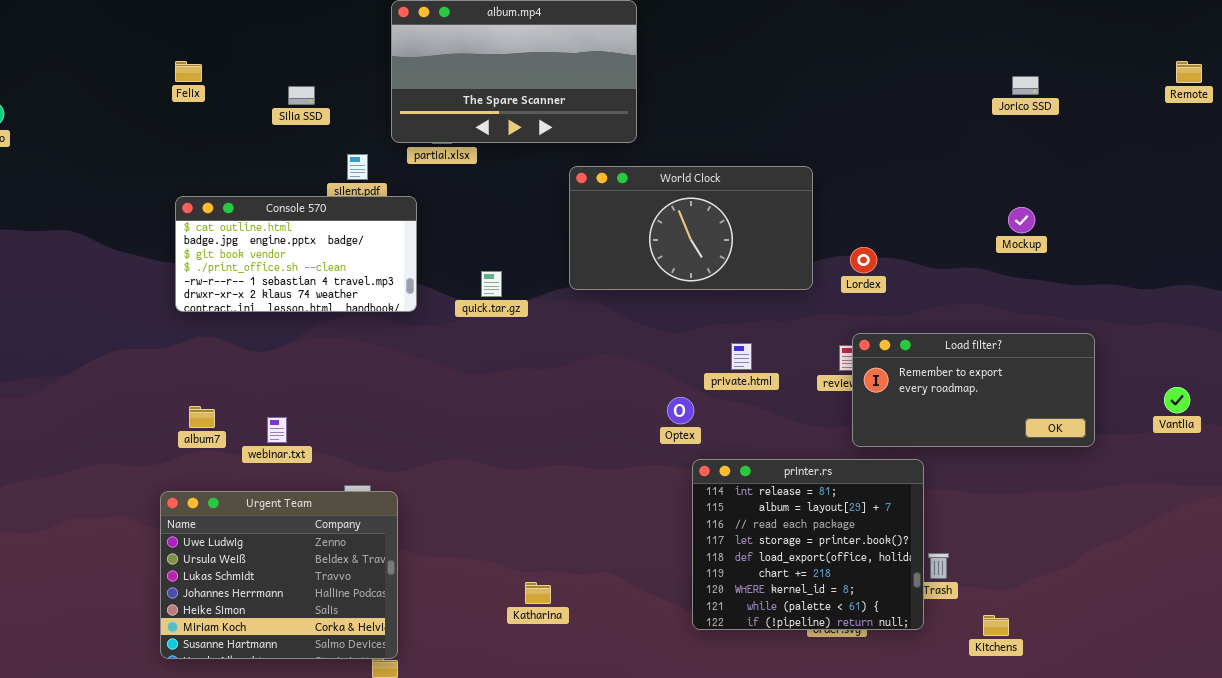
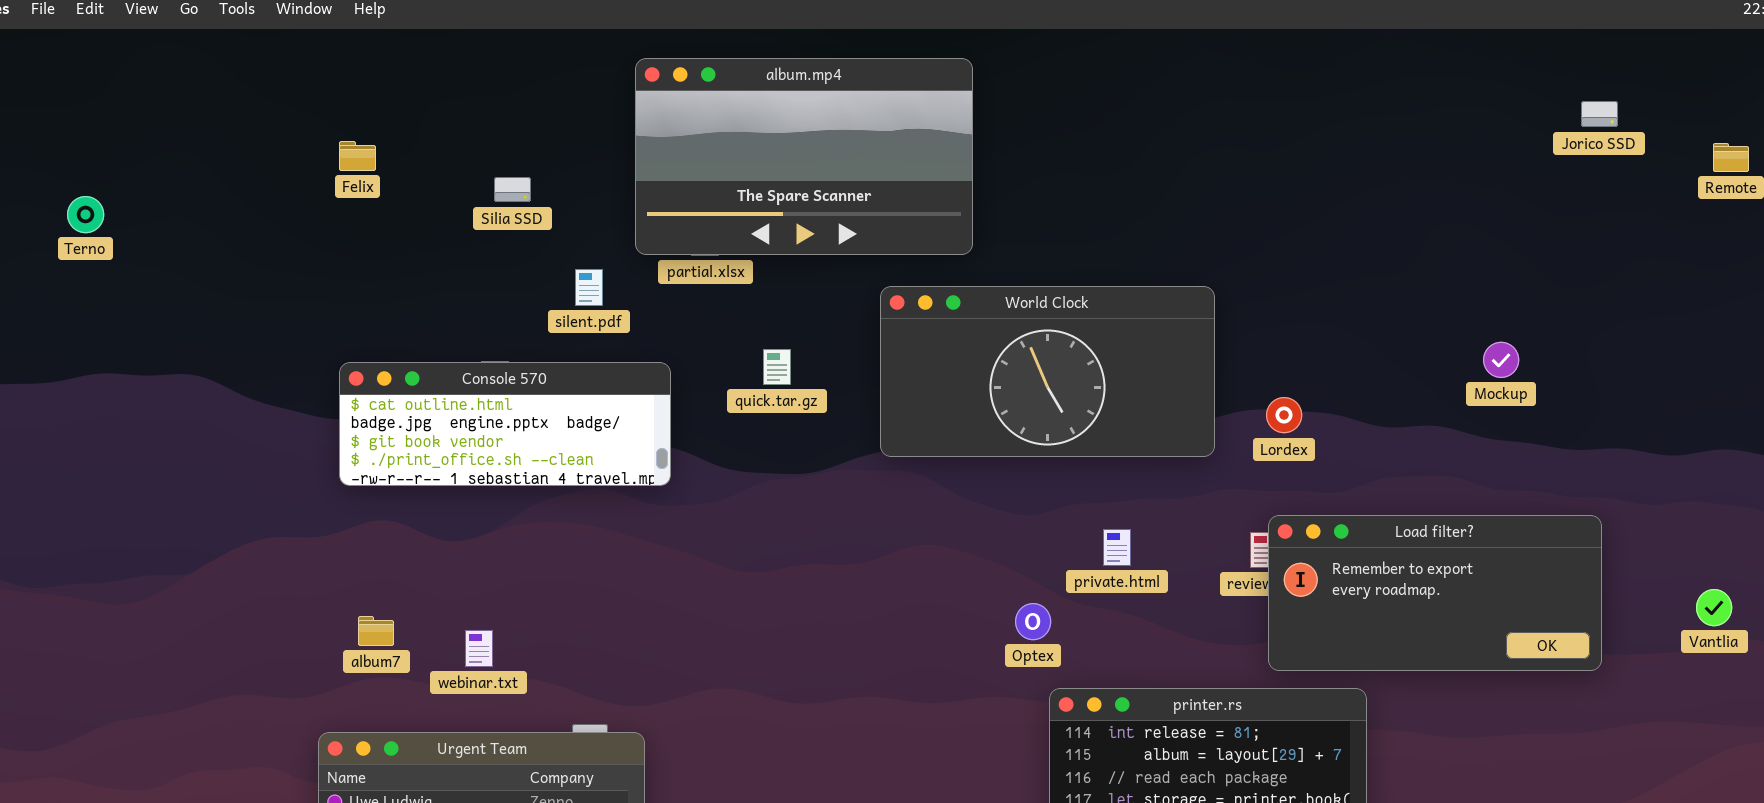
Jorico SSD: [1012,76,1039,95] -> [1581,101,1618,127], moved
Console 570: [175,196,417,312] -> [339,362,671,486], resized
quick.tar.gz: [481,271,502,297] -> [763,349,791,385], moved

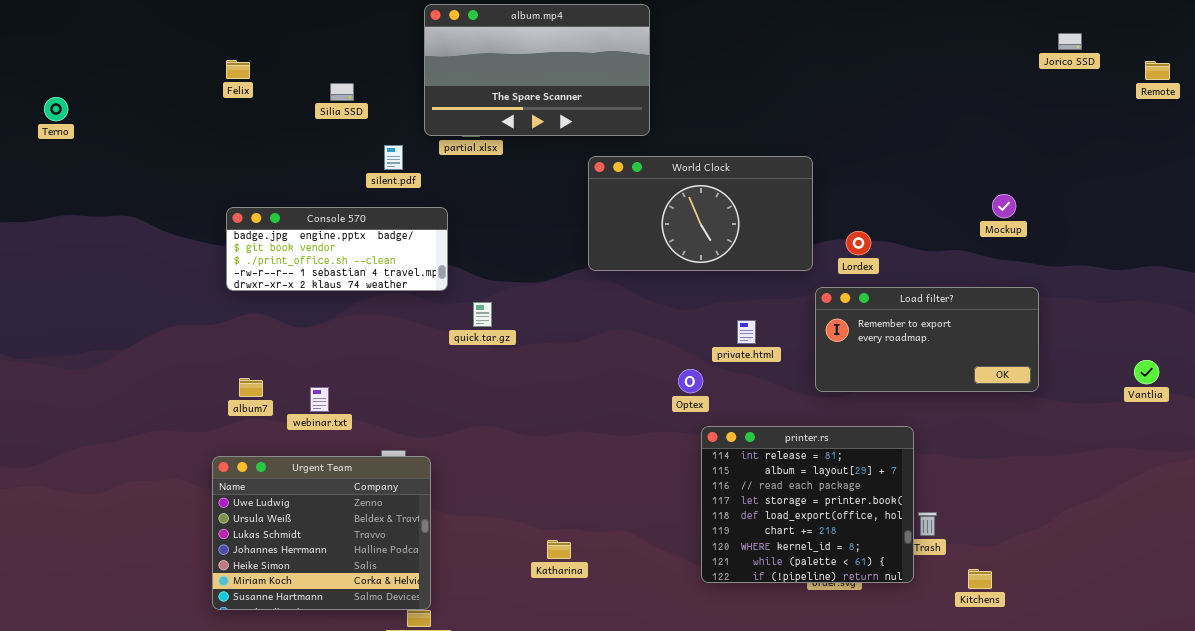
quick.tar.gz: [763,349,791,385] -> [473,302,492,327], moved
Console 570: [339,362,671,486] -> [226,207,448,291], scrolled down 1 row
Load filter?: [1268,515,1602,671] -> [815,287,1039,392], moved

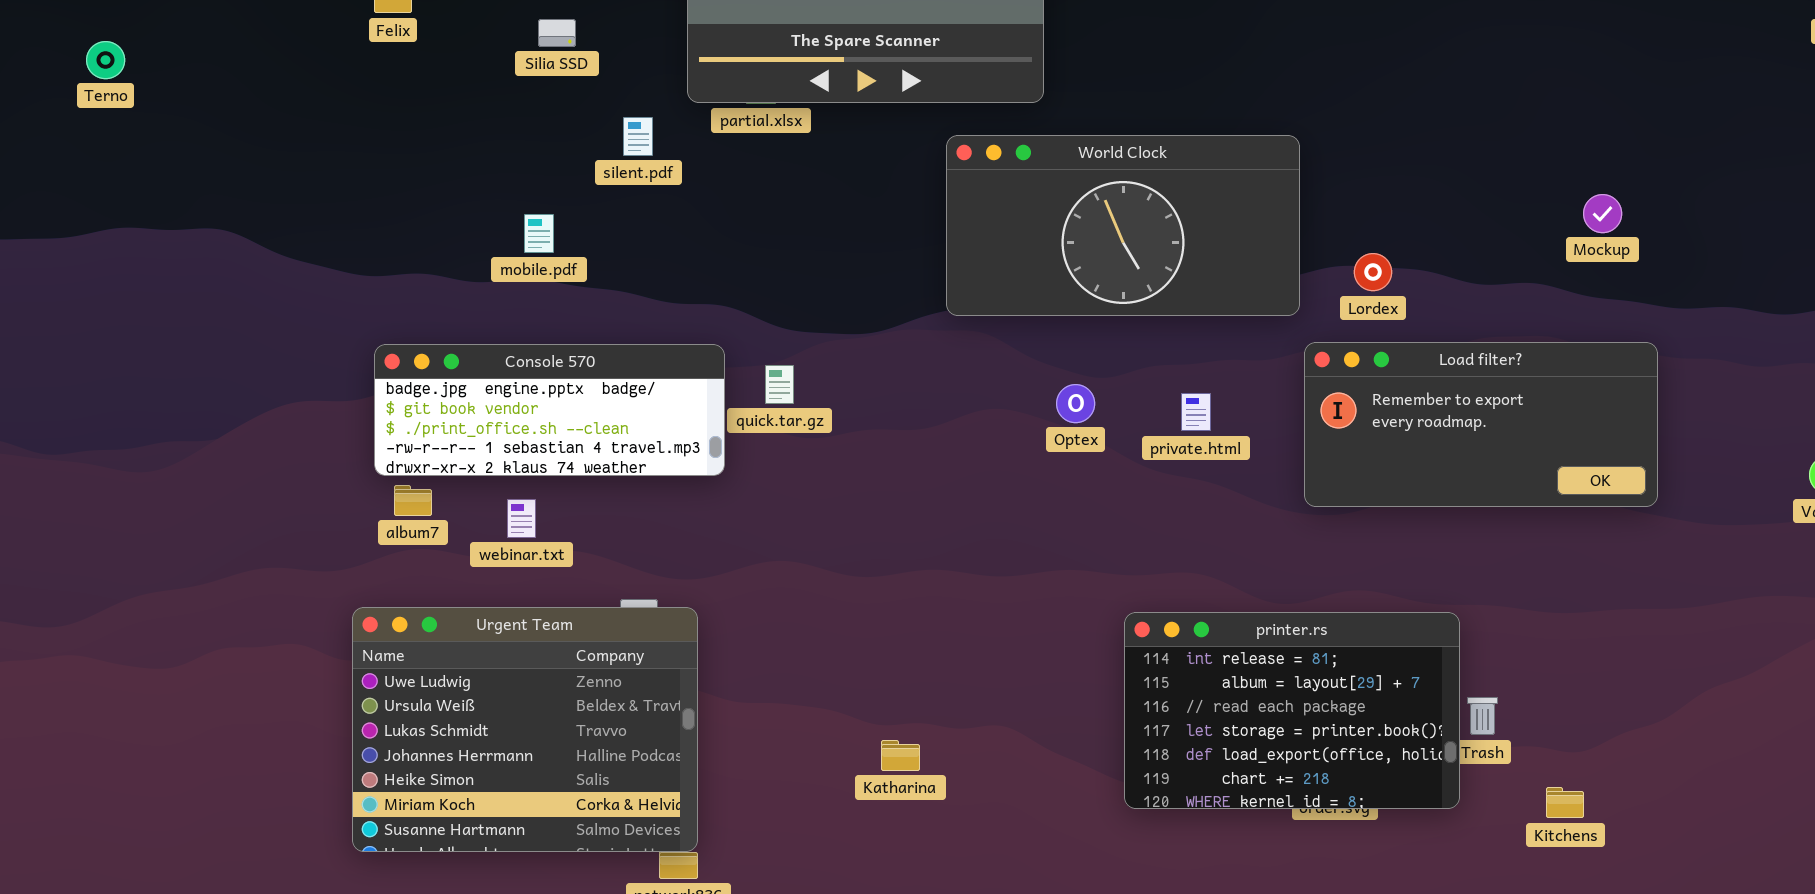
Console 570: [226,207,448,291] -> [374,344,725,476], moved
Optex: [678,369,703,393] -> [1056,384,1095,423], moved
printer.rs: [701,426,914,583] -> [1124,612,1460,809], resized

